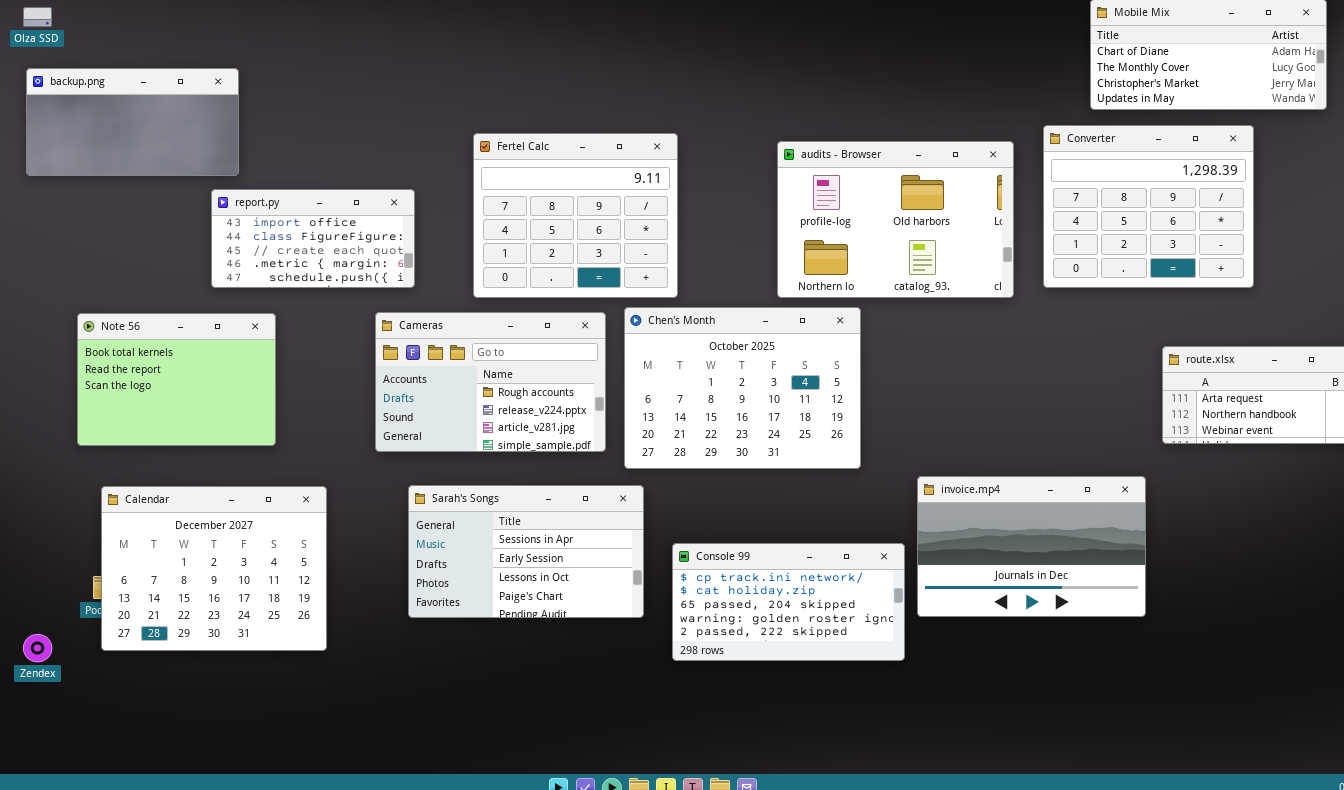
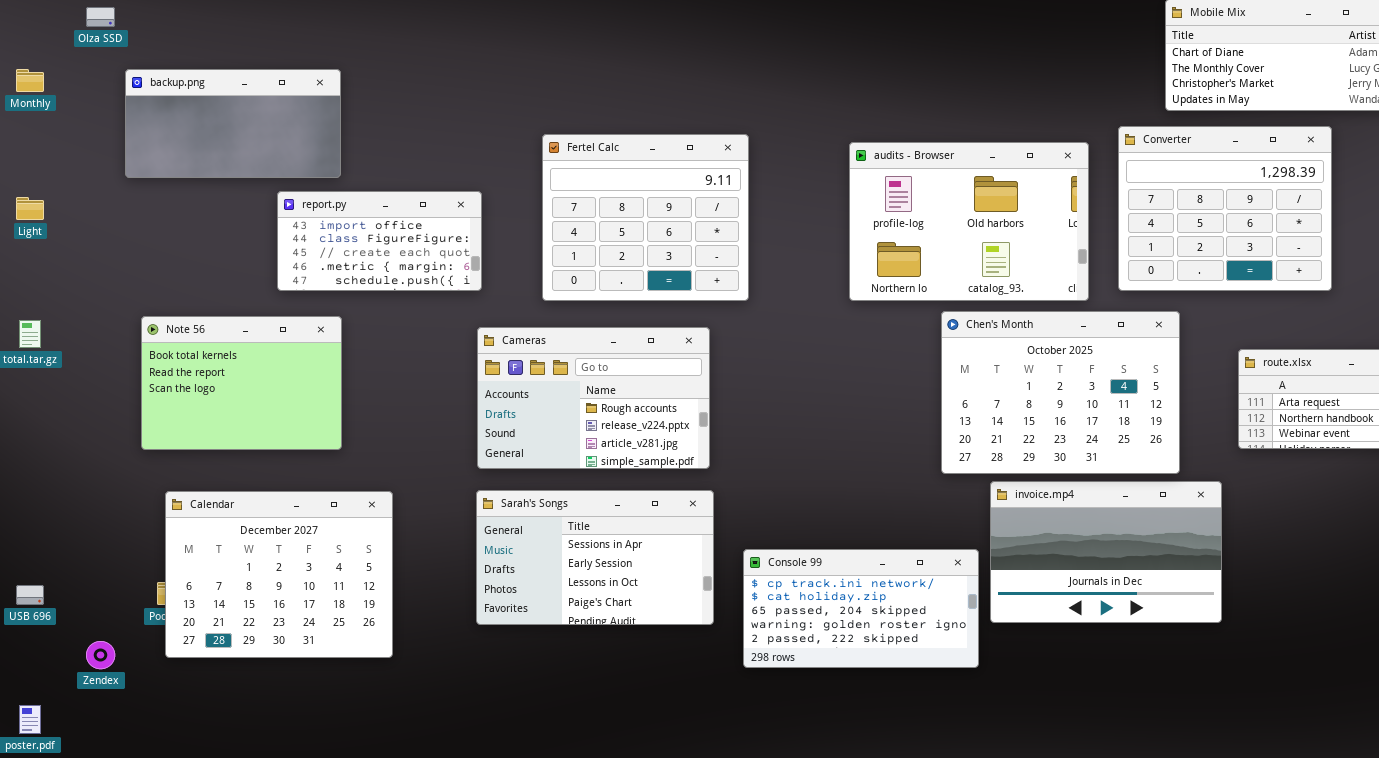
backup.png: [26,68,239,176] -> [125,69,341,178], moved
Chen's Month: [624,307,861,469] -> [941,311,1180,474], moved
Cameras: [375,312,606,452] -> [477,327,710,469], moved

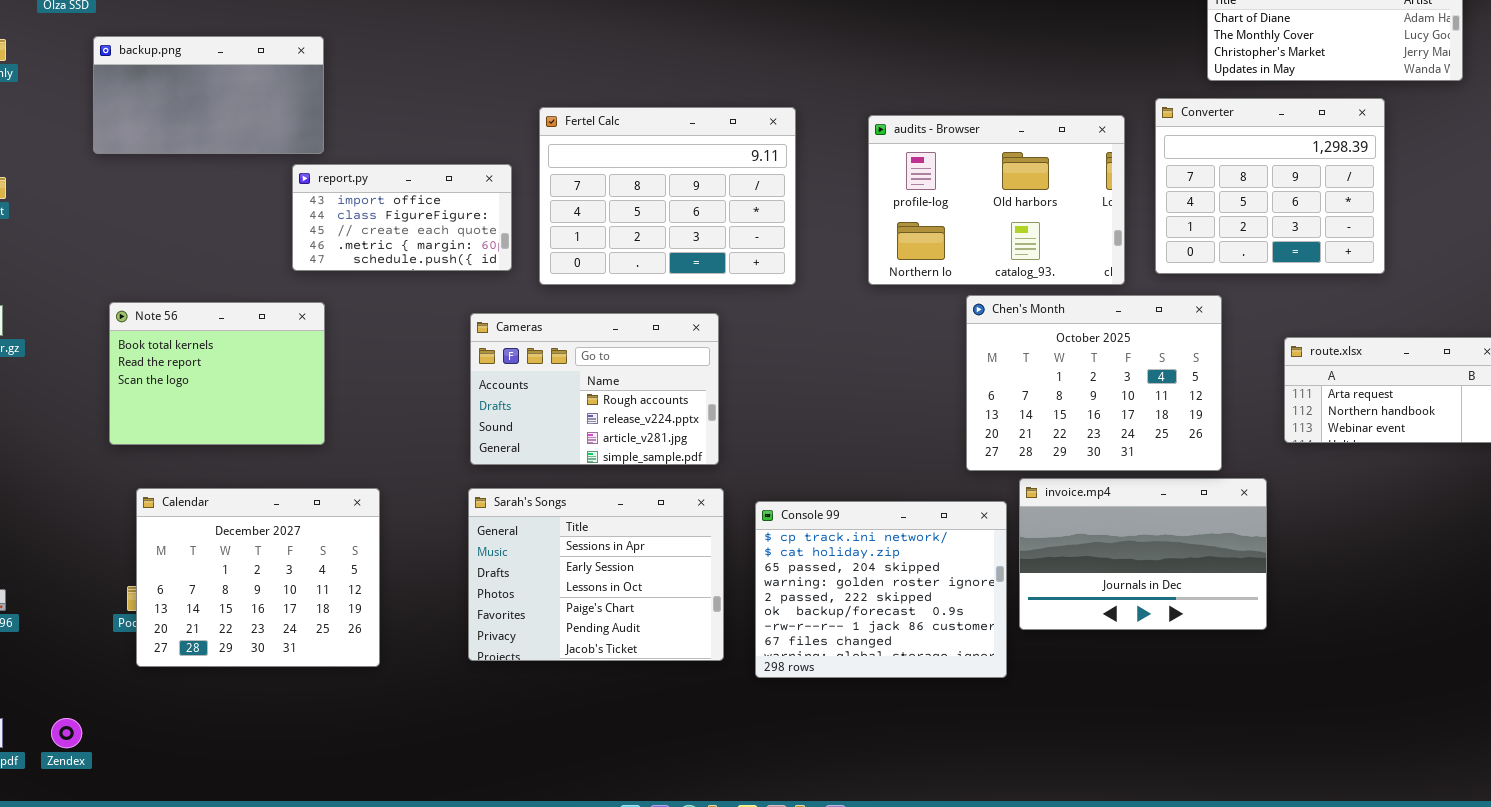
Fertel Calc: [542,134,749,301] -> [539,107,796,285], resized
report.py: [277,191,482,291] -> [292,164,512,271], moved
Sarah's Songs: [476,490,714,625] -> [468,488,724,661], resized
Console 99: [743,549,979,668] -> [755,501,1007,678], resized
Zendex: [86,641,115,669] -> [51,718,82,748], moved

